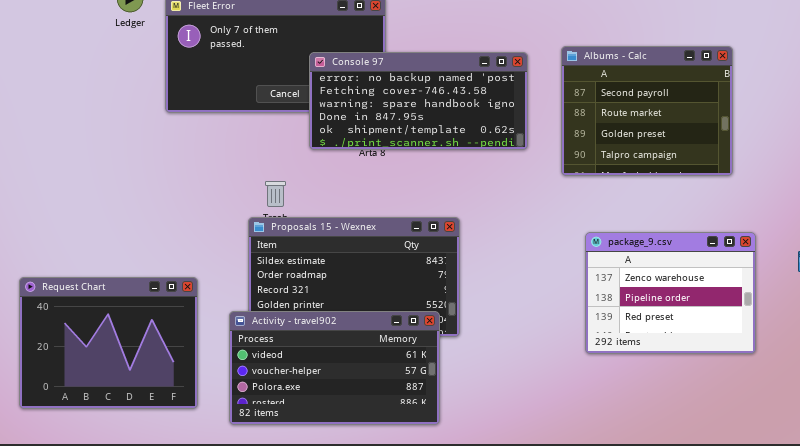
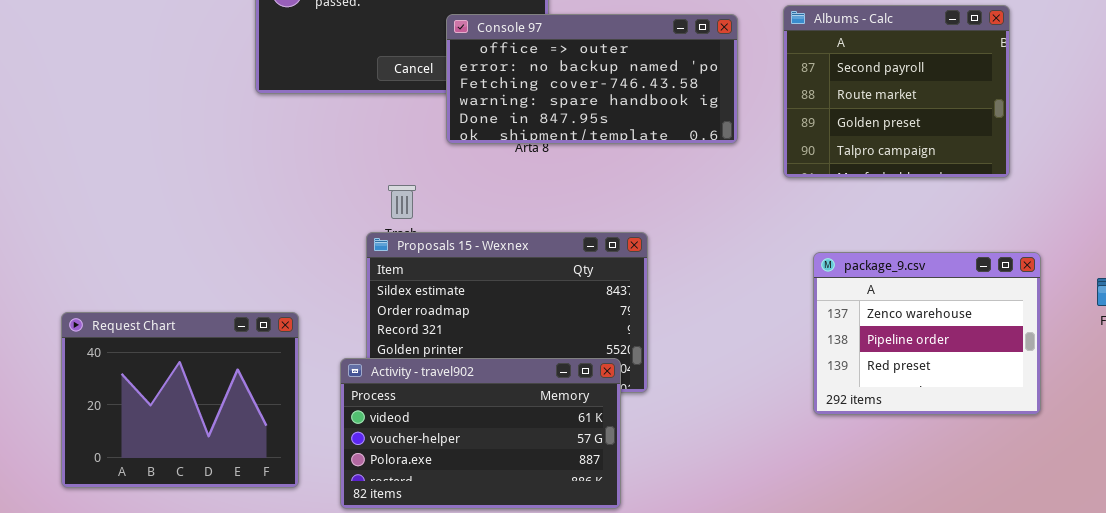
Console 97: [309,52,528,150] -> [446,14,738,144], scrolled up 1 row

